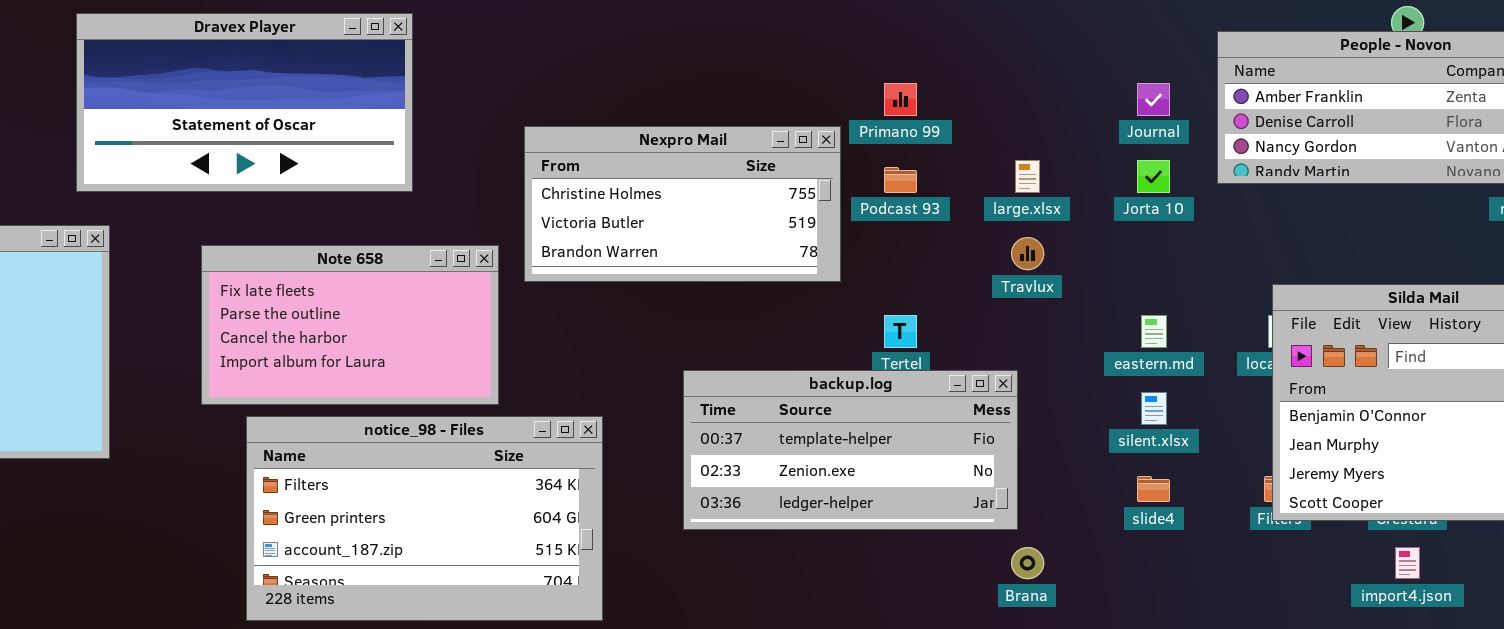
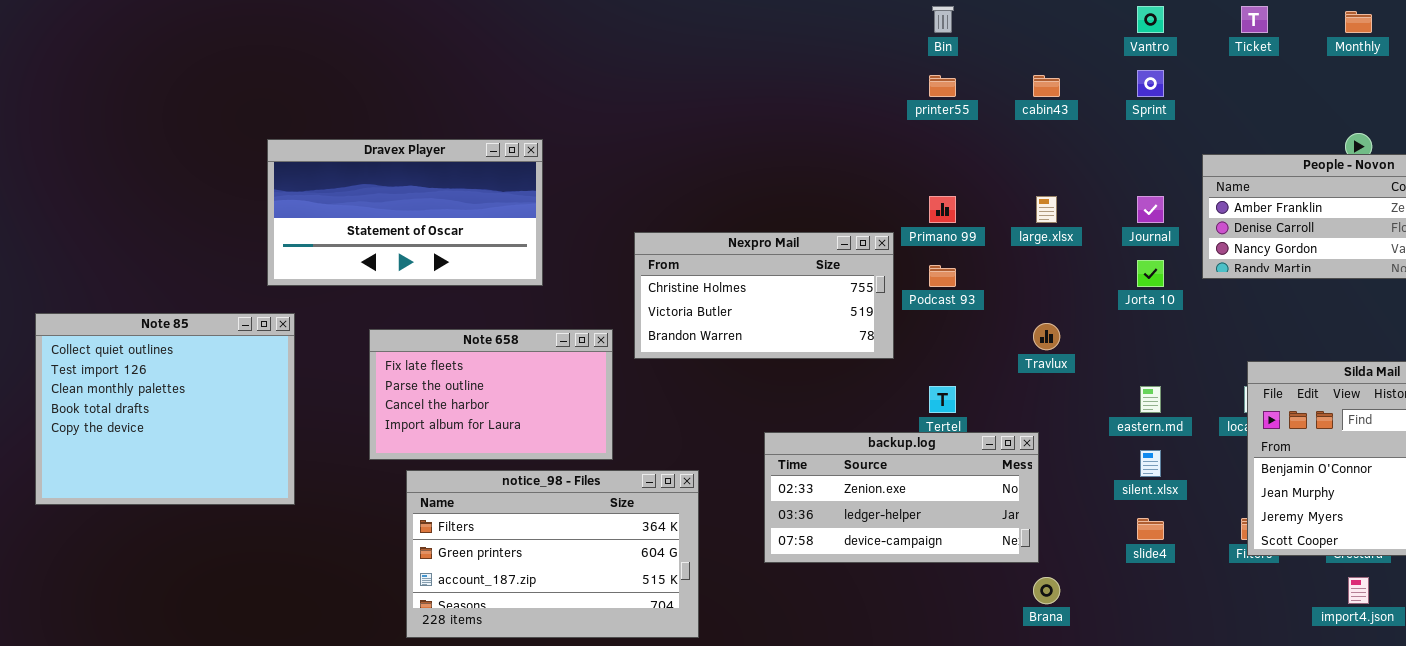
large.xlsx: [1015,160,1040,193] -> [1036,196,1057,223], moved
backup.log: [683,370,1018,530] -> [764,432,1039,563], scrolled down 1 row

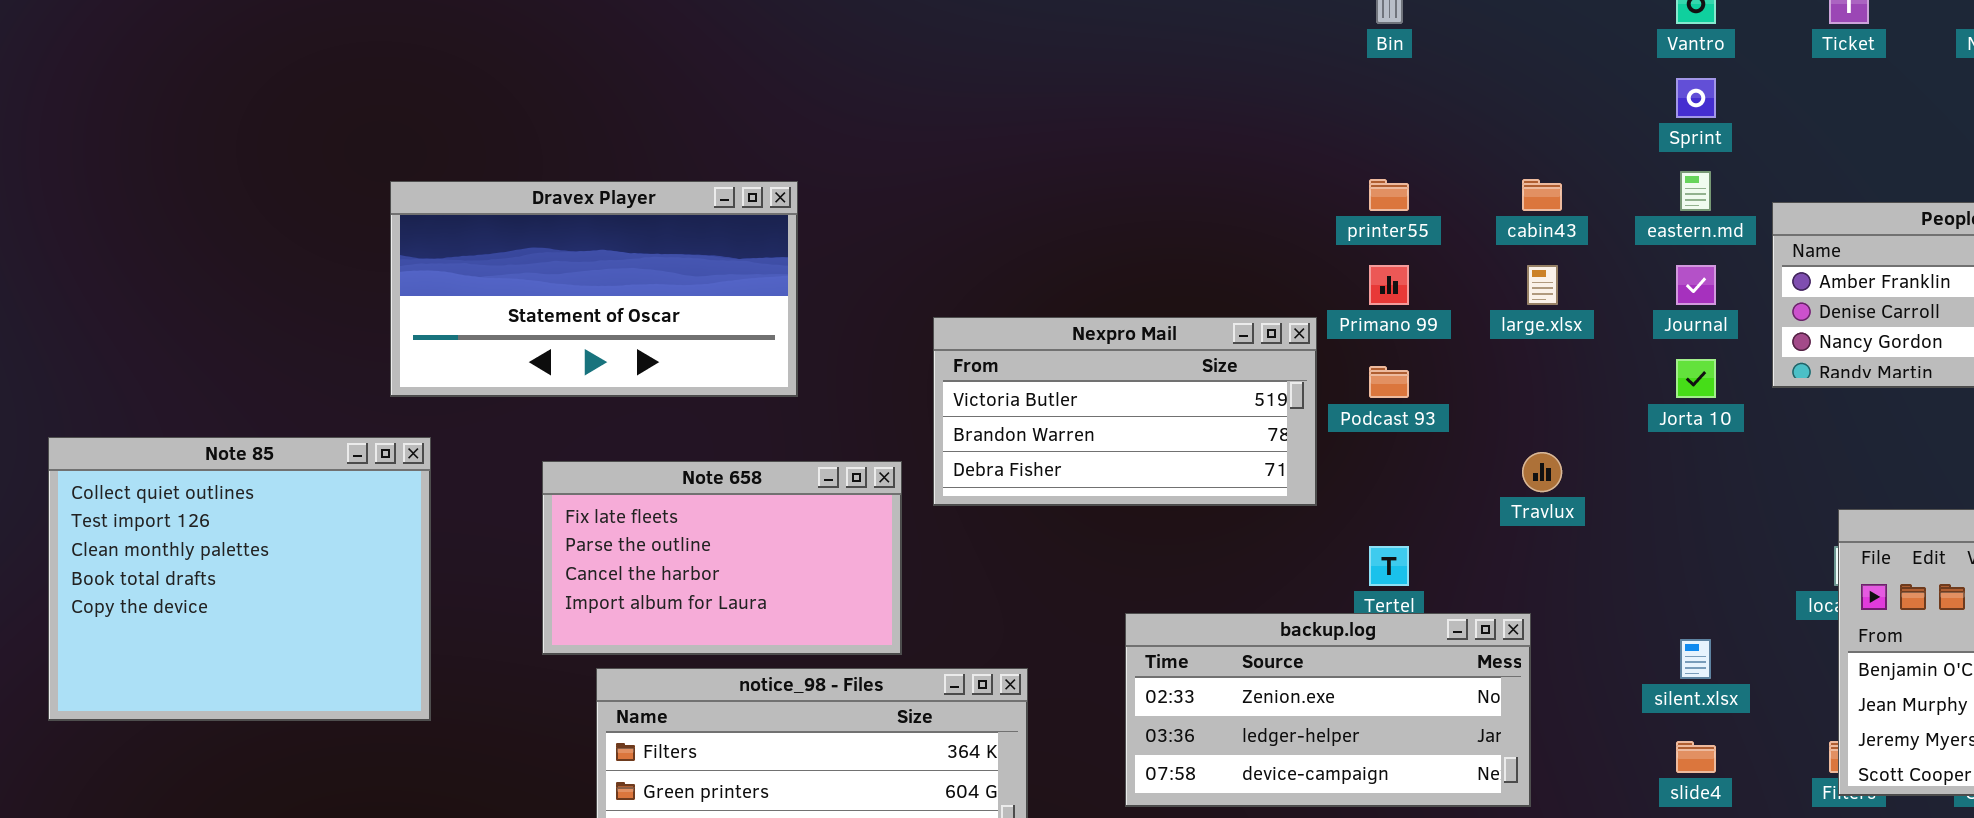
printer55: [929,75,956,97] -> [1369,179,1409,211], moved
cabin43: [1033,75,1060,97] -> [1522,179,1562,211], moved
Nexpro Mail: [634,232,894,359] -> [933,317,1317,506], scrolled down 1 row
eastern.md: [1140,386,1161,413] -> [1680,171,1711,211], moved

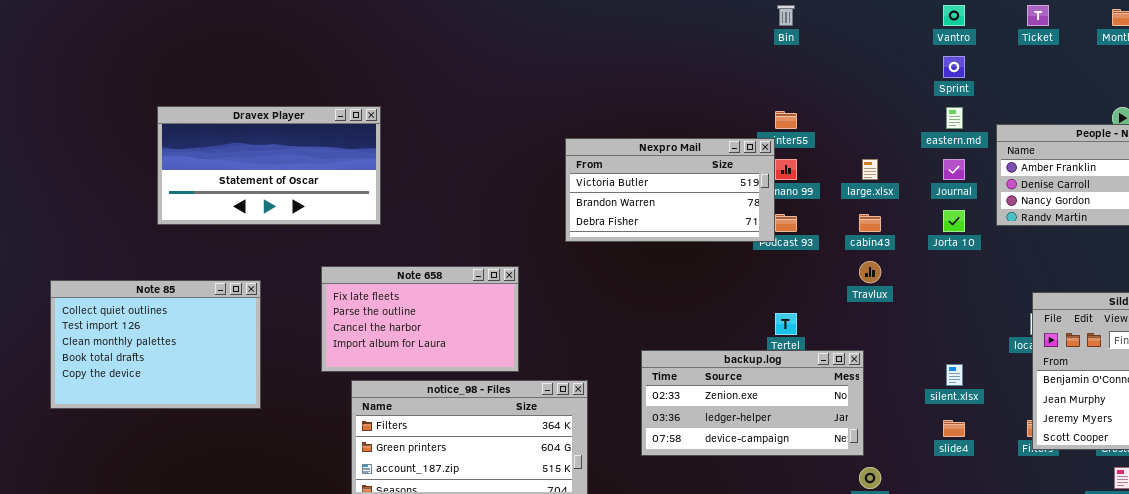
cabin43: [1522,179,1562,211] -> [859,214,881,232], moved
Dravex Player: [390,181,798,397] -> [157,106,381,225], moved
Nexpro Mail: [933,317,1317,506] -> [565,138,775,242], moved
Note 85: [48,437,431,721] -> [50,280,261,409], resized

